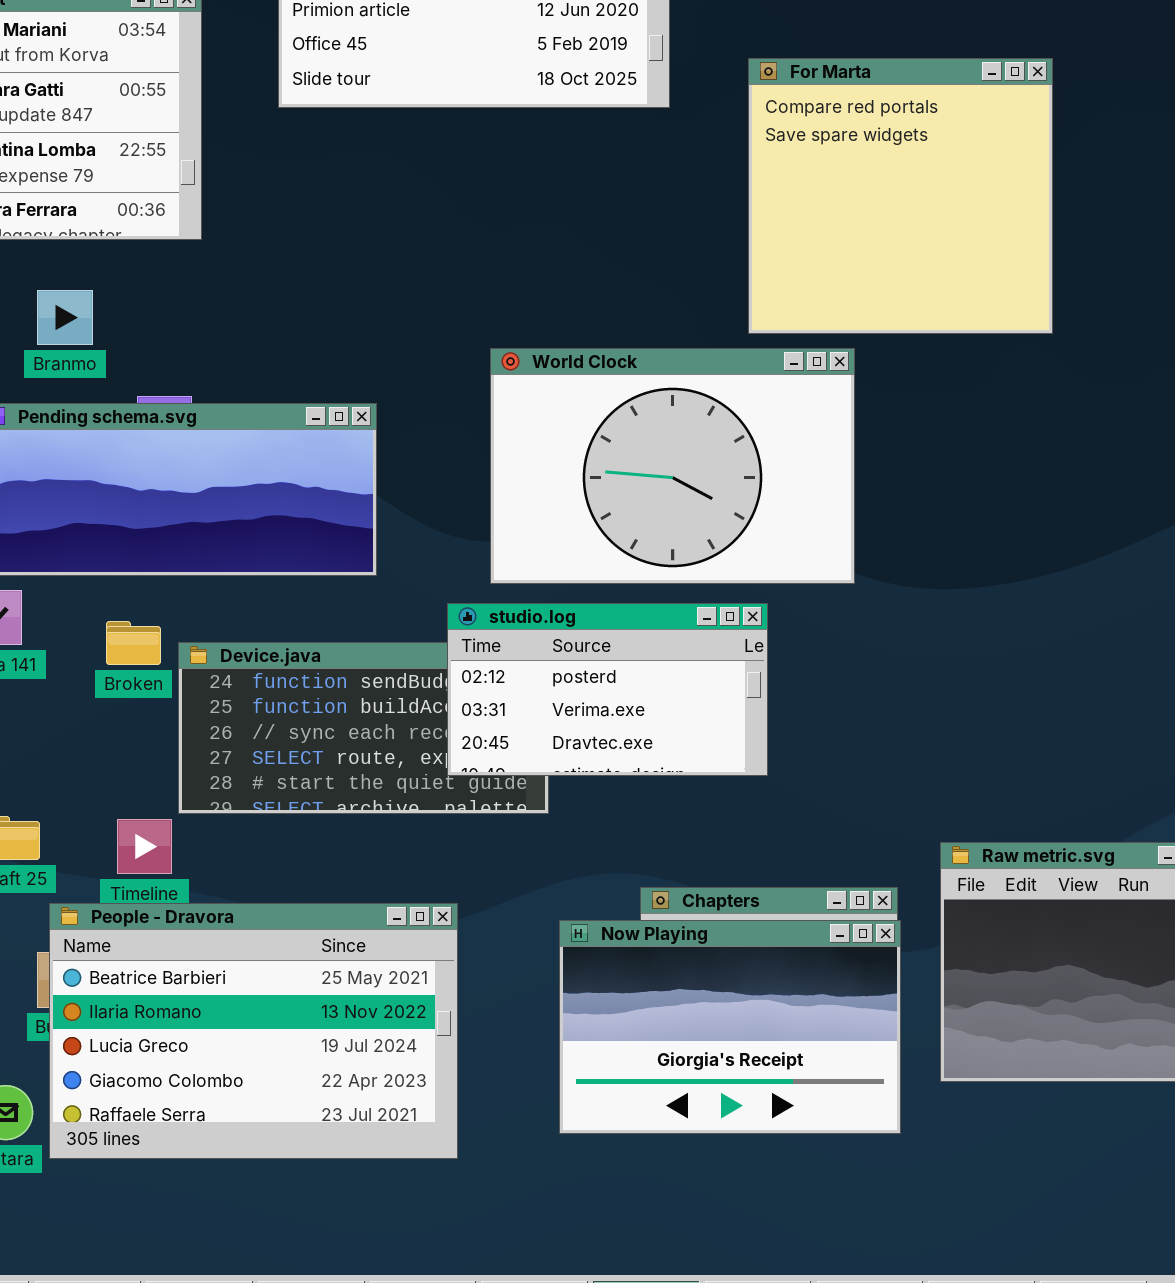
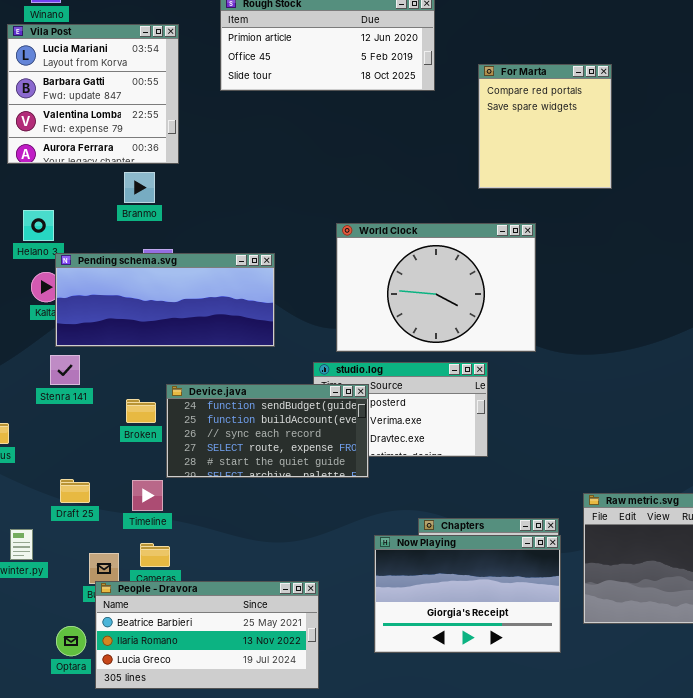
For Marta: [748,58,1053,334] -> [478,64,612,189], resized
Branmo: [37,290,93,345] -> [124,172,155,203], moved
Broken: [106,621,161,665] -> [126,399,156,423], moved
Device.java: [178,642,549,814] -> [166,384,369,478], raised
People - Dravora: [49,903,458,1159] -> [95,581,319,689], moved, resized

